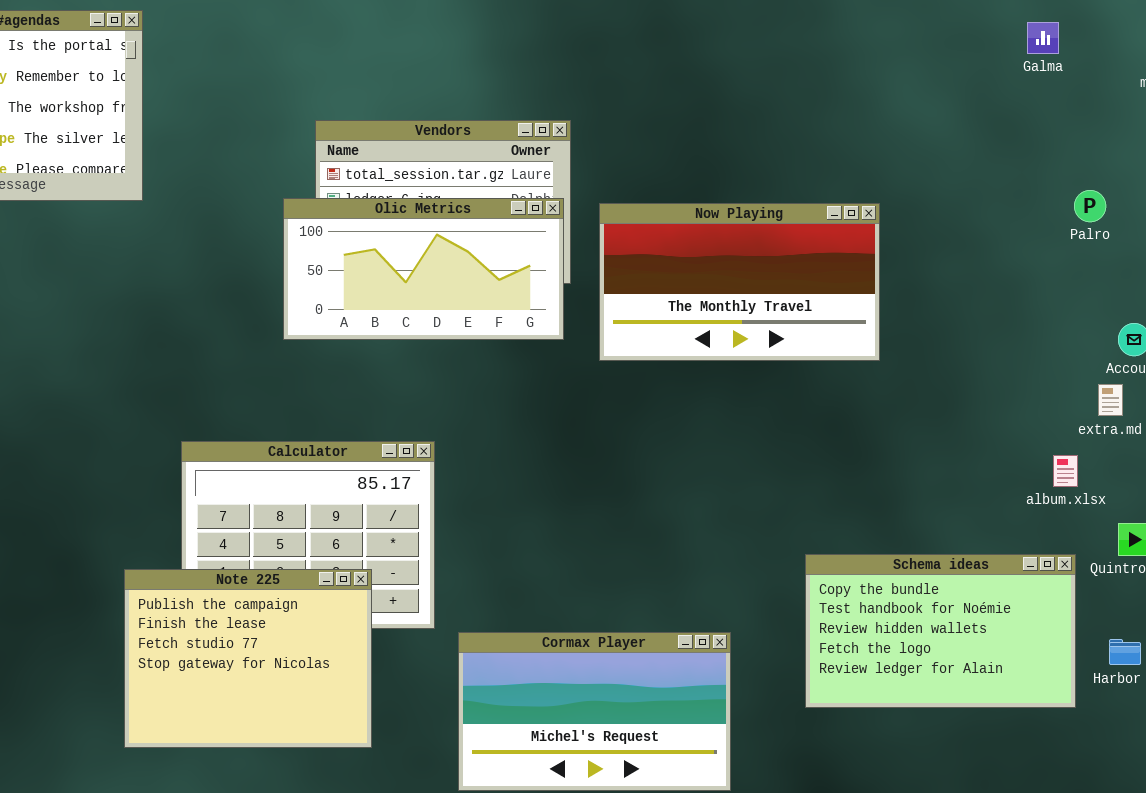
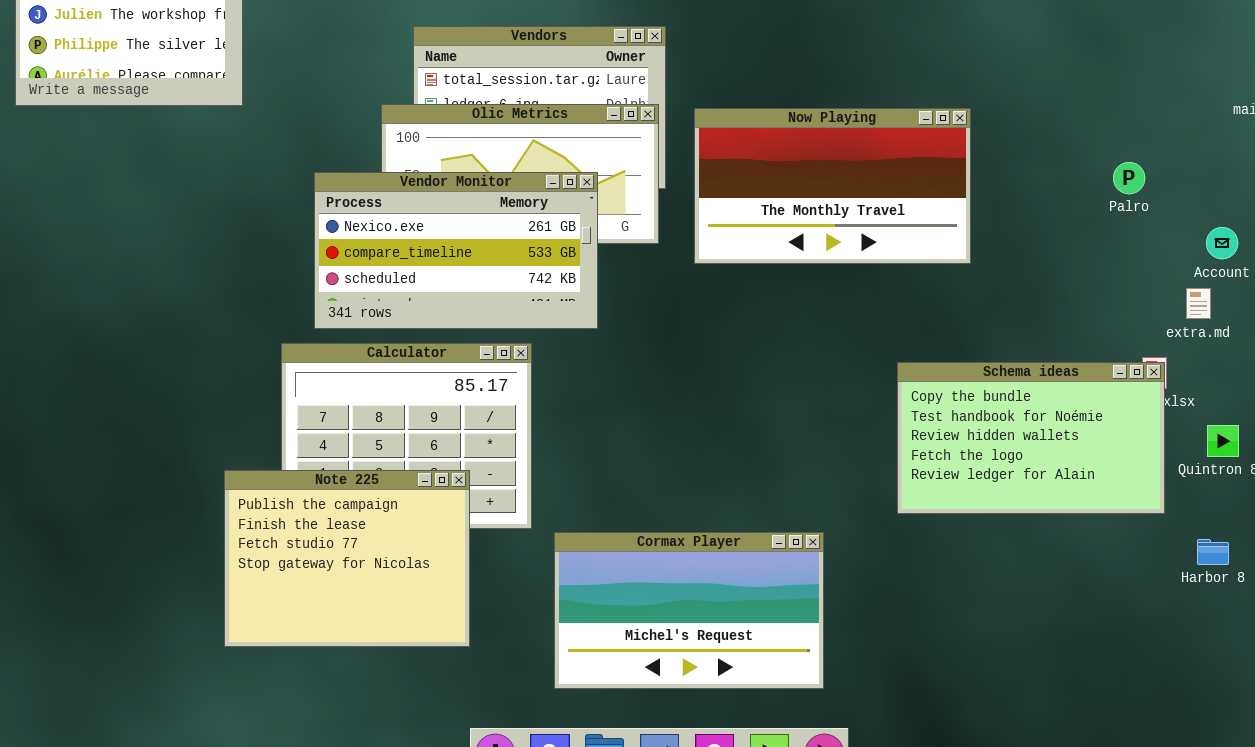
Palro: [1074,190,1106,222] -> [1113,162,1145,194], moved
Vendor Monitor: none -> [314,172,598,329], opened
Schema ideas: [805,554,1076,708] -> [897,362,1165,514], moved

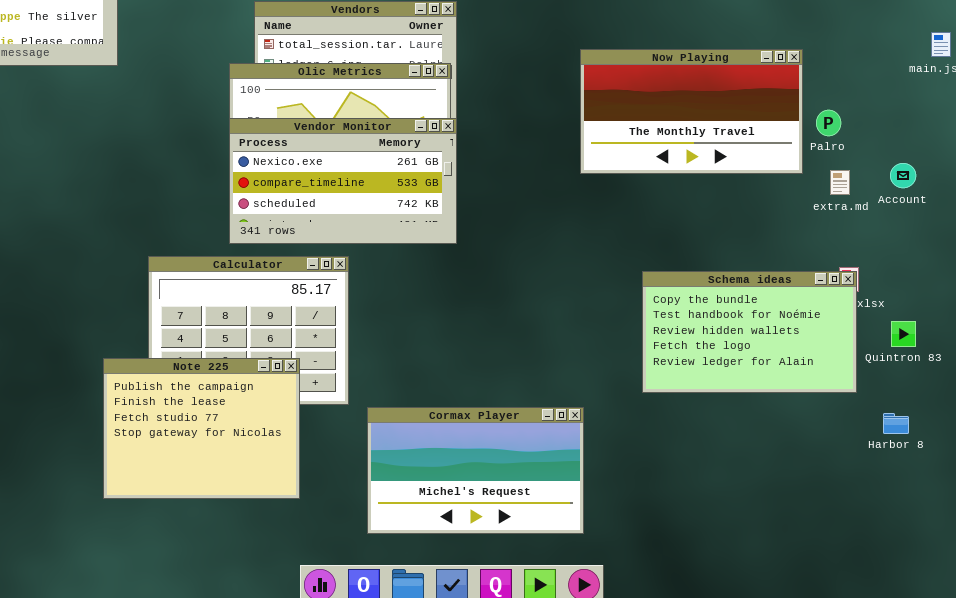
Now Playing: [694,108,971,264] -> [580,49,803,174], moved
Vendor Monitor: [314,172,598,329] -> [229,118,457,244], moved
extra.md: [1186,288,1211,319] -> [830,170,850,195], moved

